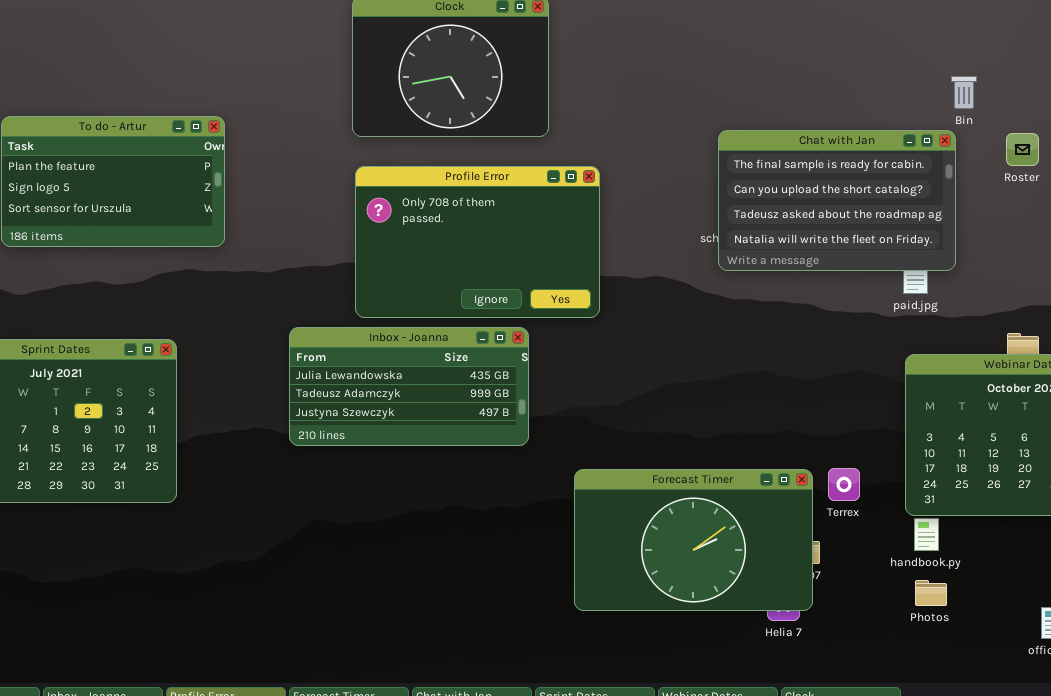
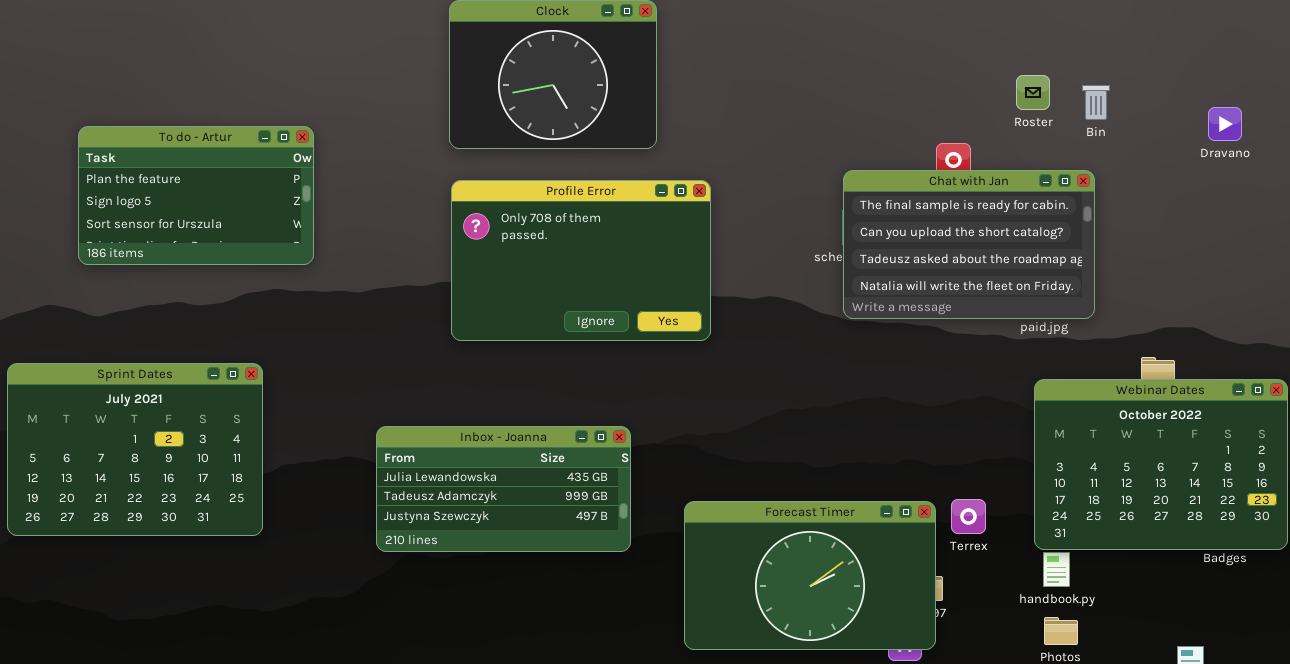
Chat with Jan: [718,130,956,271] -> [843,170,1095,319], moved
Roster: [1006,133,1039,166] -> [1016,75,1050,110], moved
Inbox - Joanna: [289,327,529,446] -> [376,426,631,552], moved

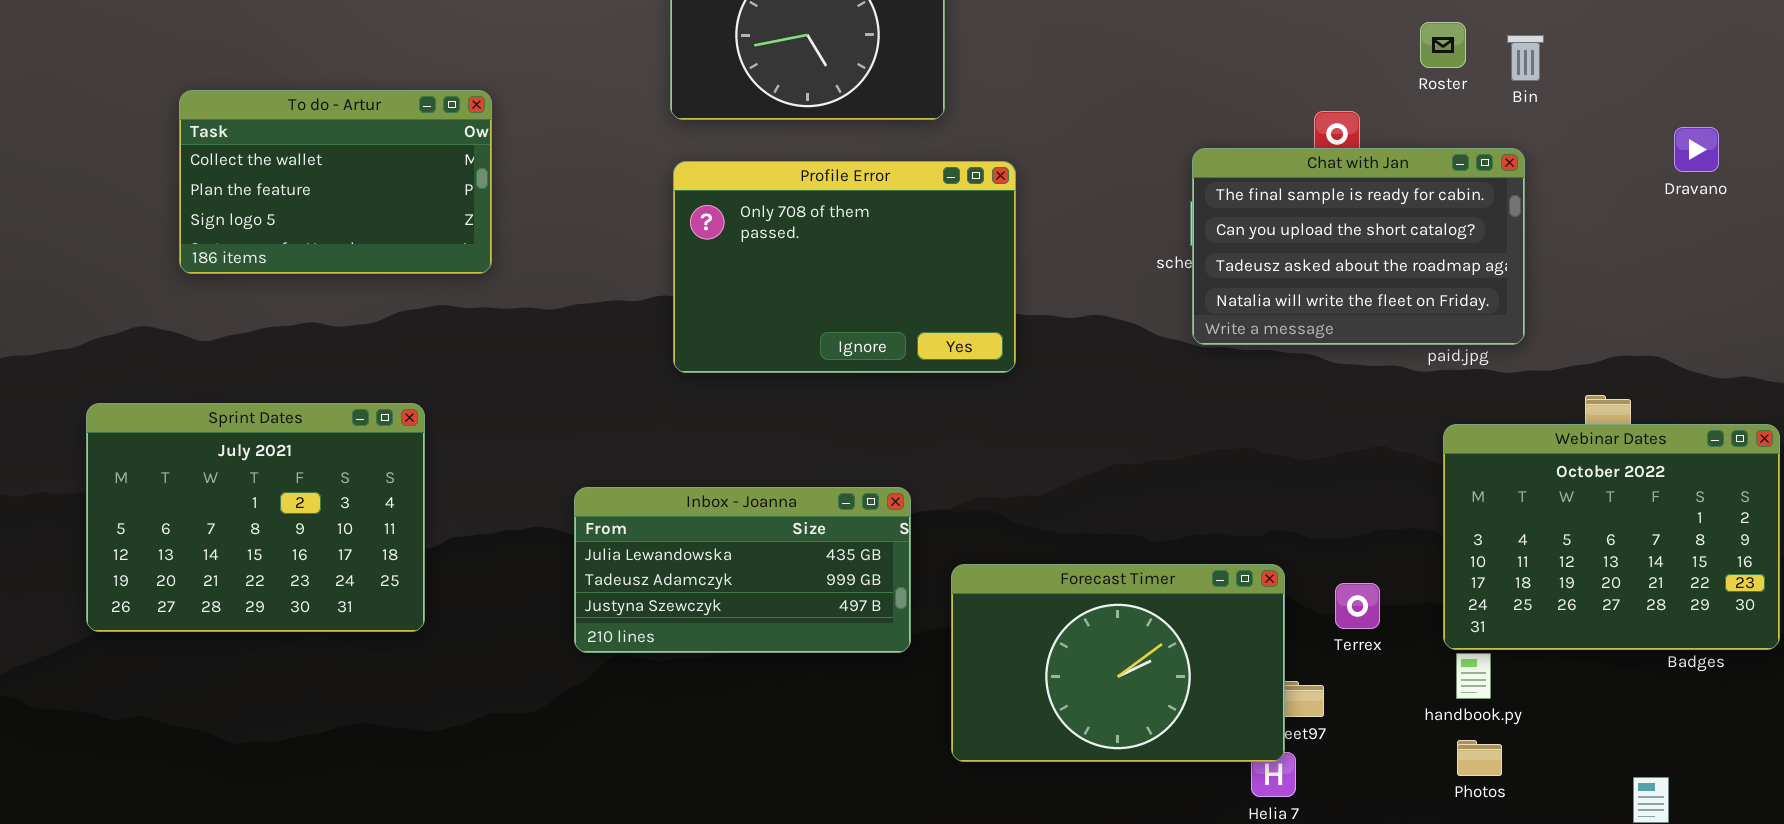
Dravano: [1208,107,1242,141] -> [1674,127,1719,172], moved
To do - Artur: [78,126,314,265] -> [179,90,492,274], scrolled up 1 row
Forecast Timer: [684,501,936,650] -> [951,564,1285,762], moved

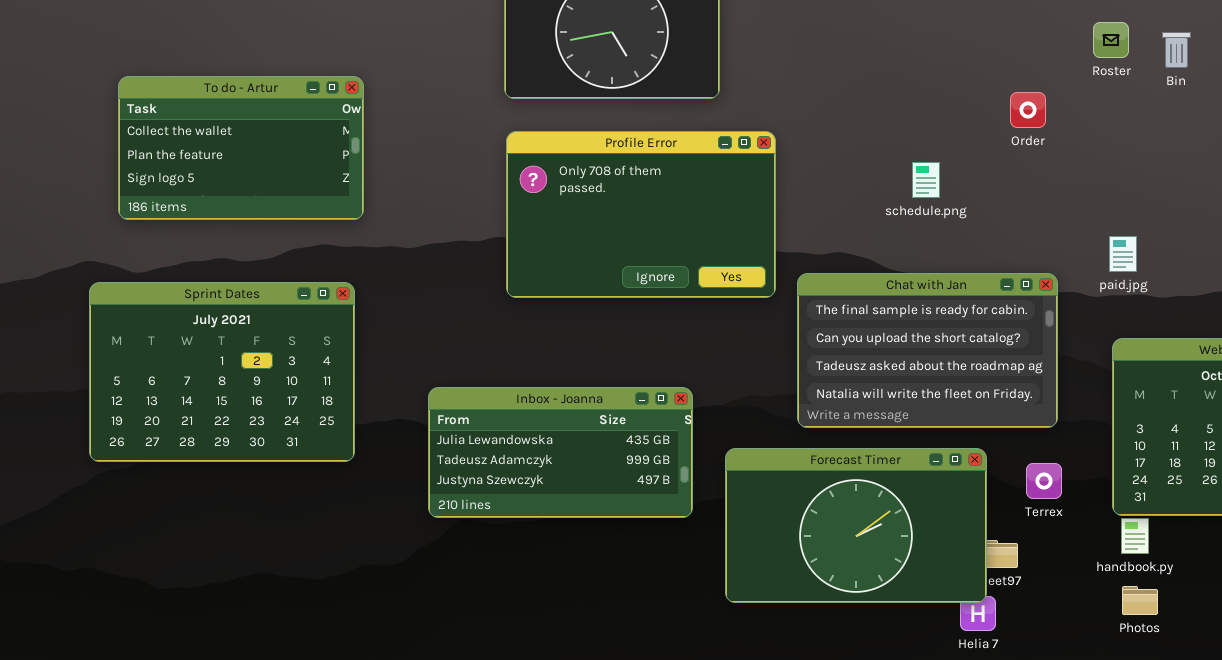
Chat with Jan: [1192,148,1525,345] -> [797,273,1058,428], moved
Sprint Dates: [86,403,425,632] -> [89,282,355,462], moved

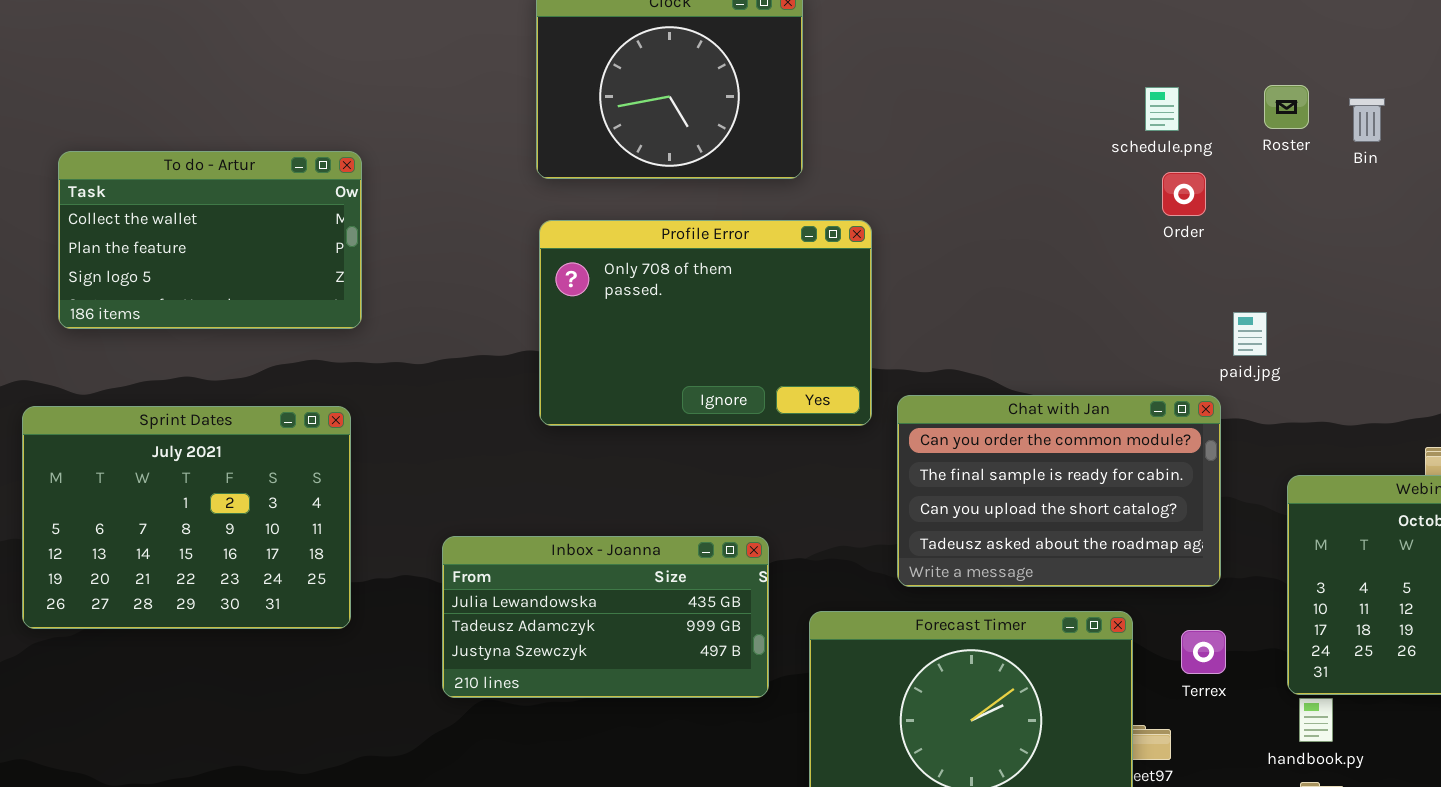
schedule.png: [912,162,940,198] -> [1145,87,1179,131], moved
paid.jpg: [1109,236,1137,272] -> [1233,312,1267,356], moved
Chat with Jan: [797,273,1058,428] -> [897,395,1221,587], scrolled up 1 row

